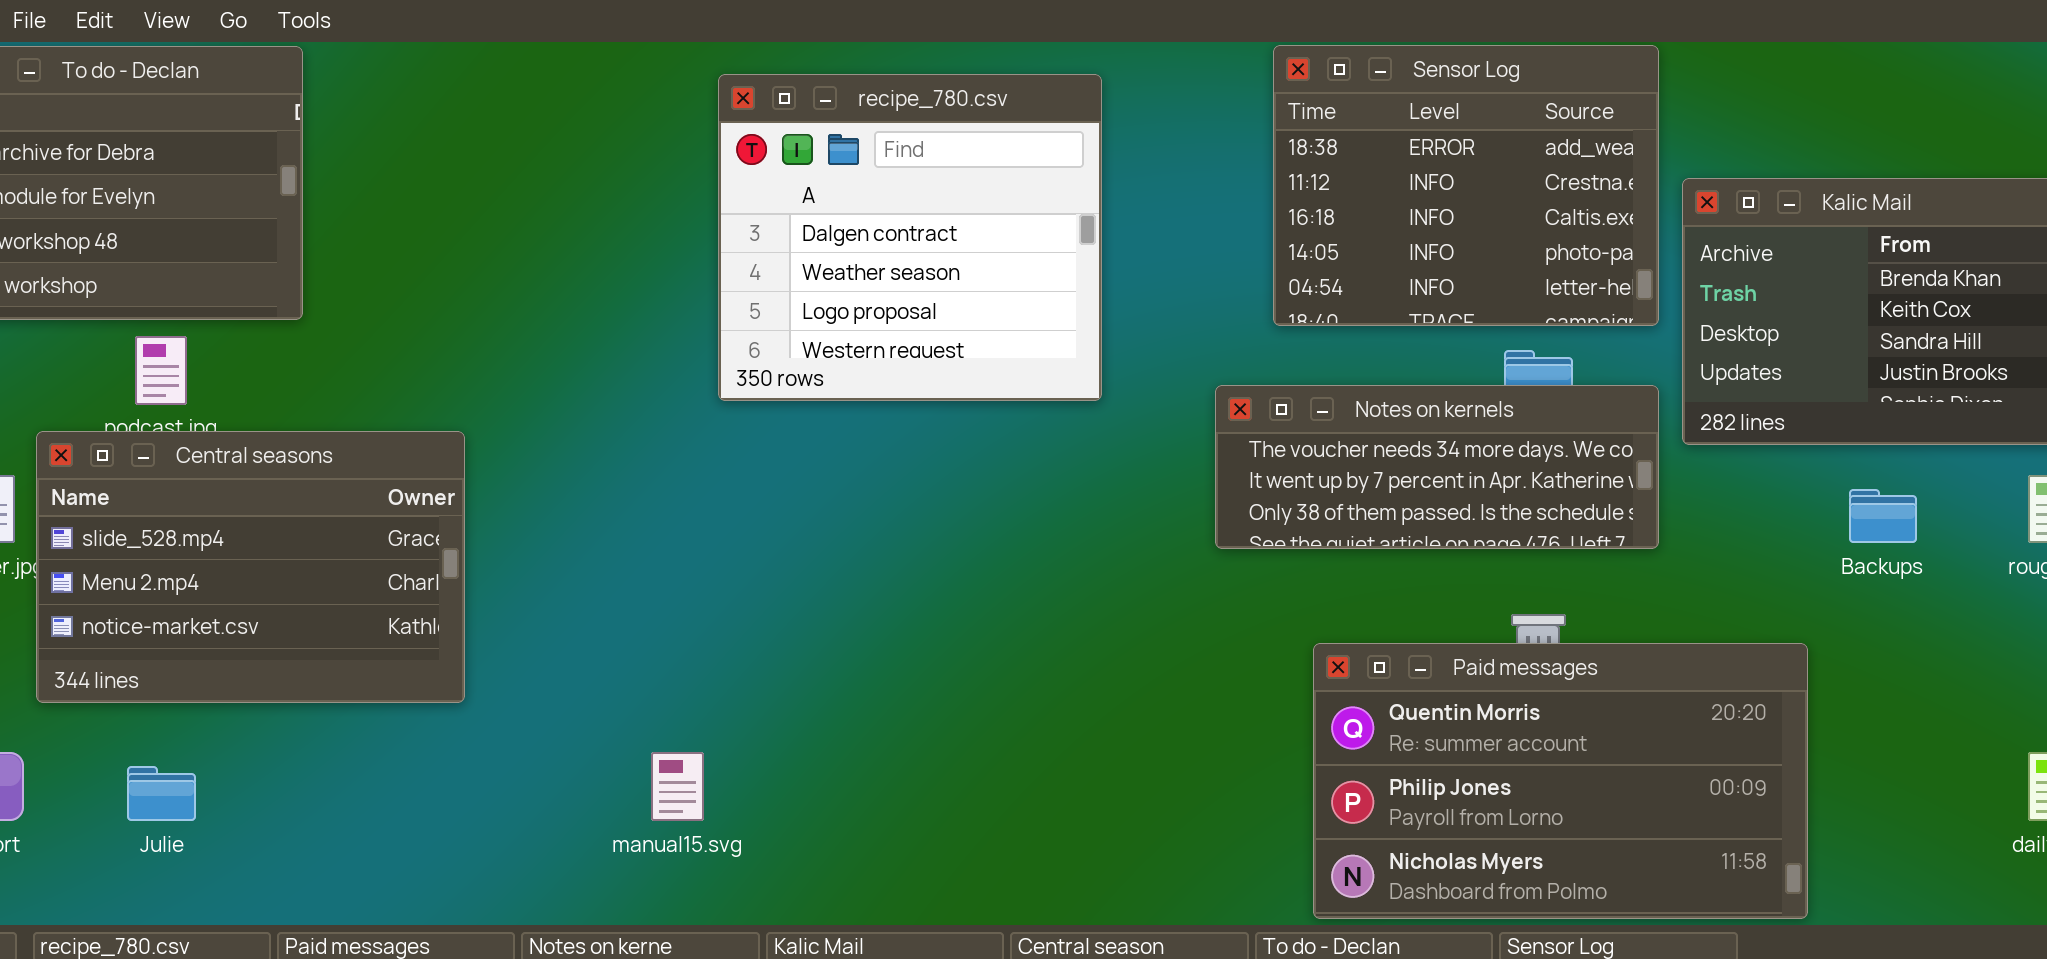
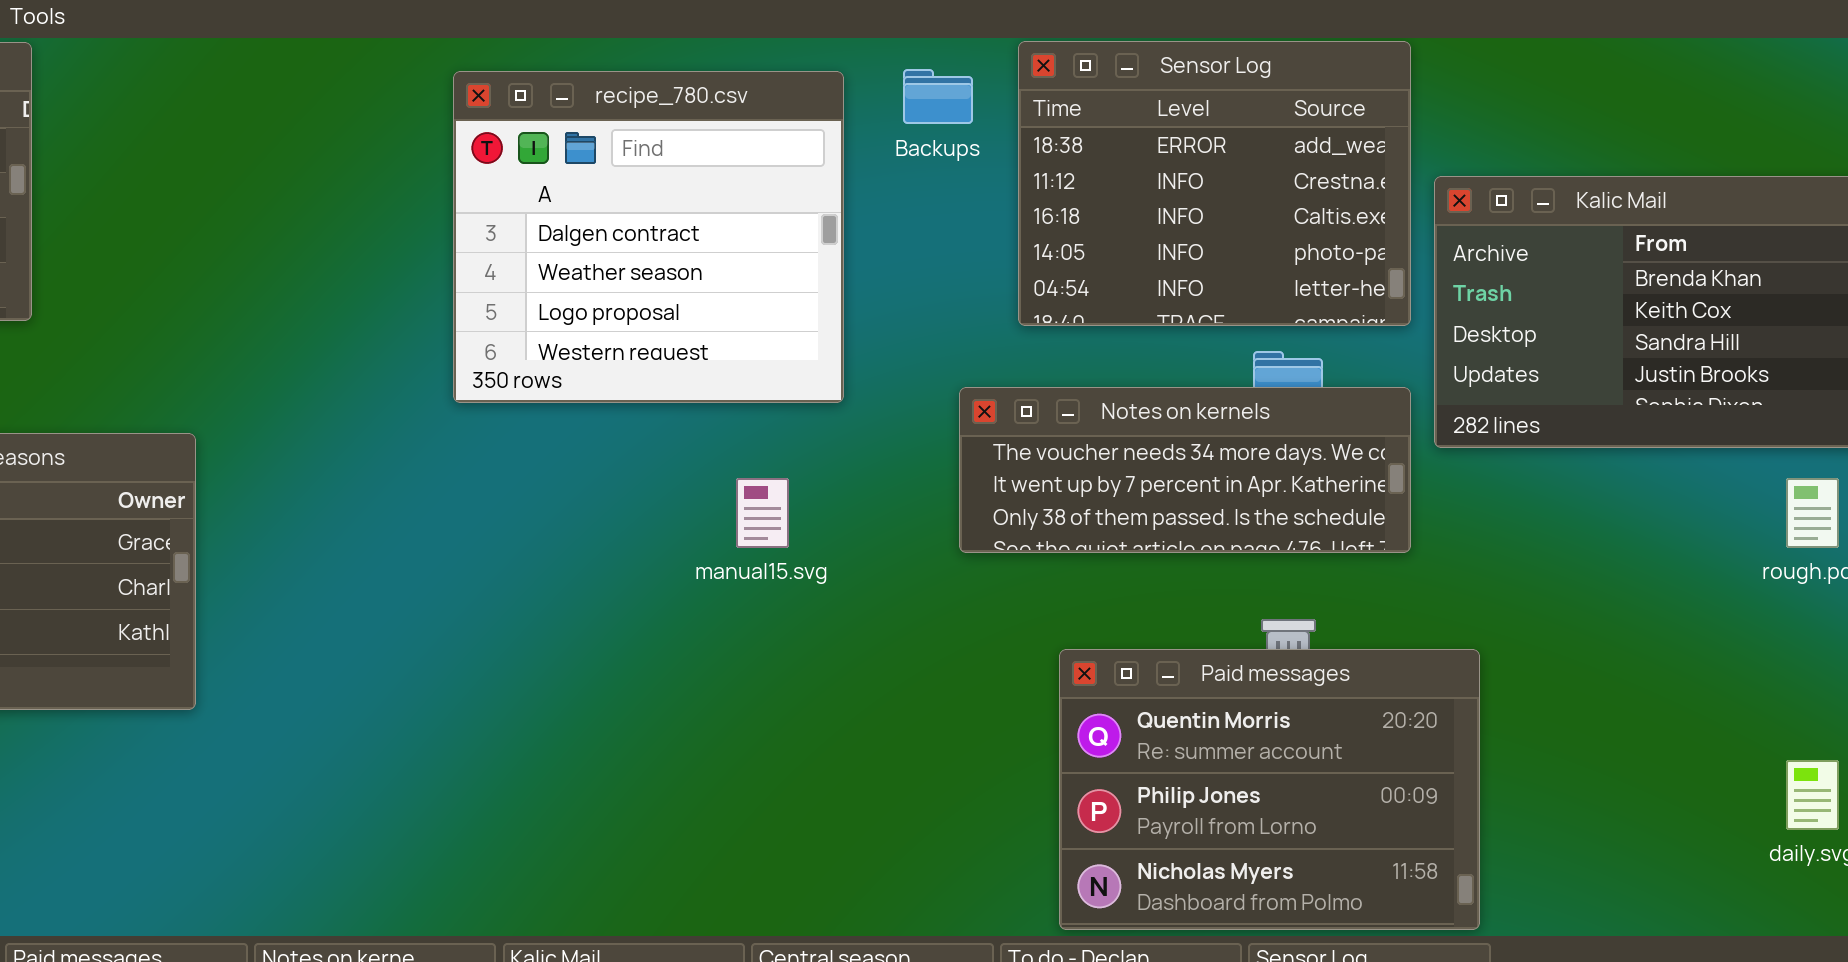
Backups: [1849,489,1917,543] -> [903,69,973,124], moved
Paid messages: [1313,643,1808,919] -> [1059,649,1480,930], resized
manual15.svg: [651,752,704,821] -> [736,478,789,548], moved

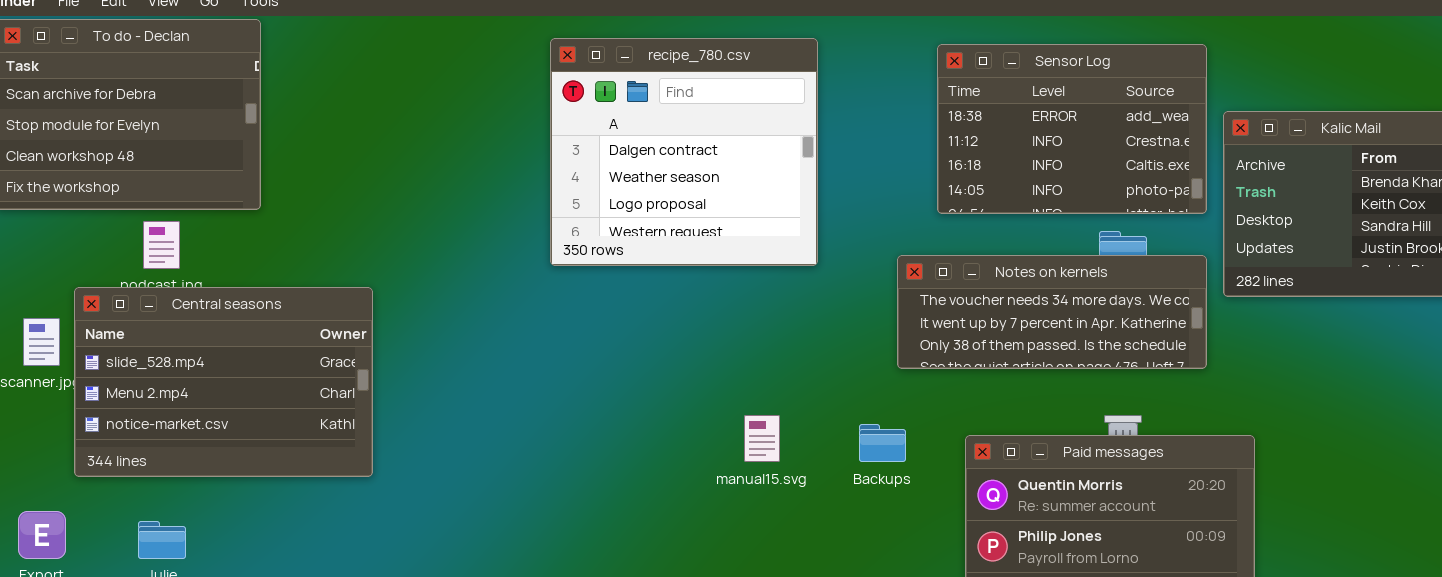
Sensor Log: [1018,41,1411,326] -> [937,44,1207,214], resized
Backups: [903,69,973,124] -> [859,424,906,462], moved
manual15.svg: [736,478,789,548] -> [744,415,780,462], moved

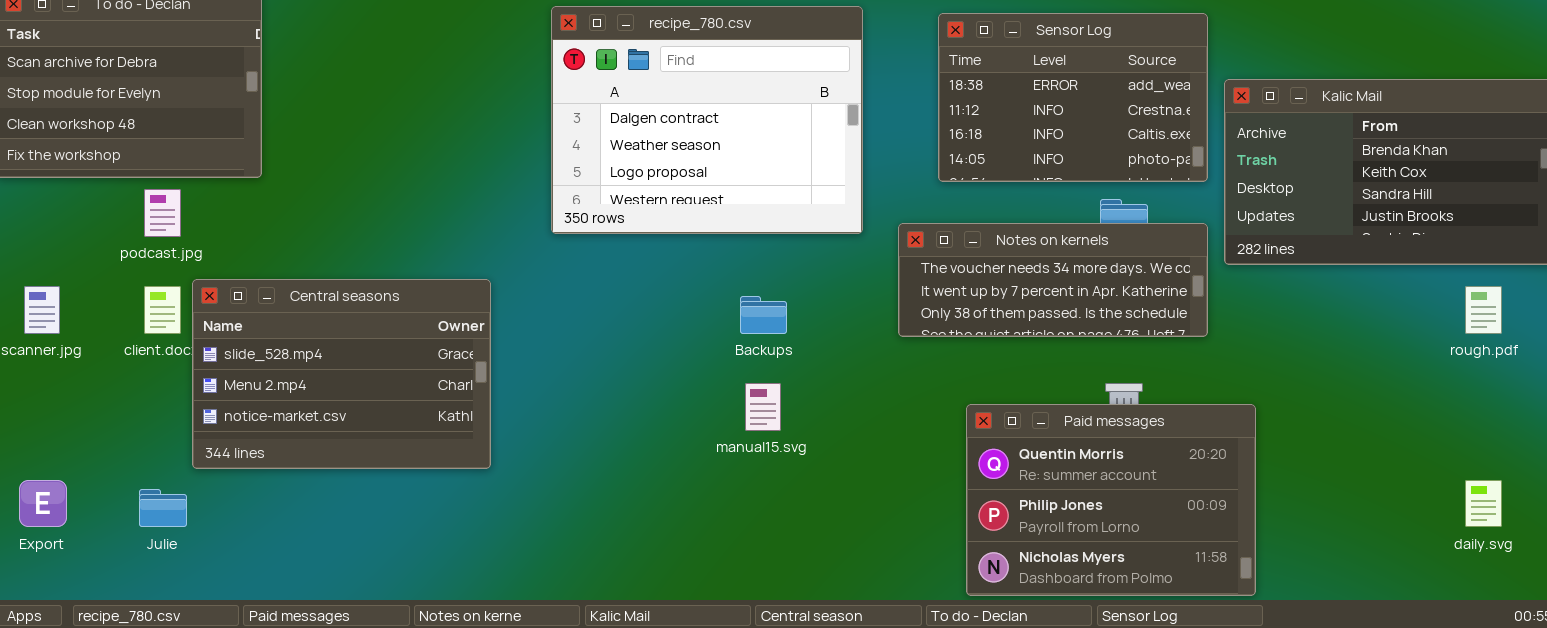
recipe_780.csv: [550,38,818,266] -> [551,6,863,234], resized
Central seasons: [74,287,373,477] -> [192,279,491,469], moved
Backups: [859,424,906,462] -> [740,296,787,334], moved

